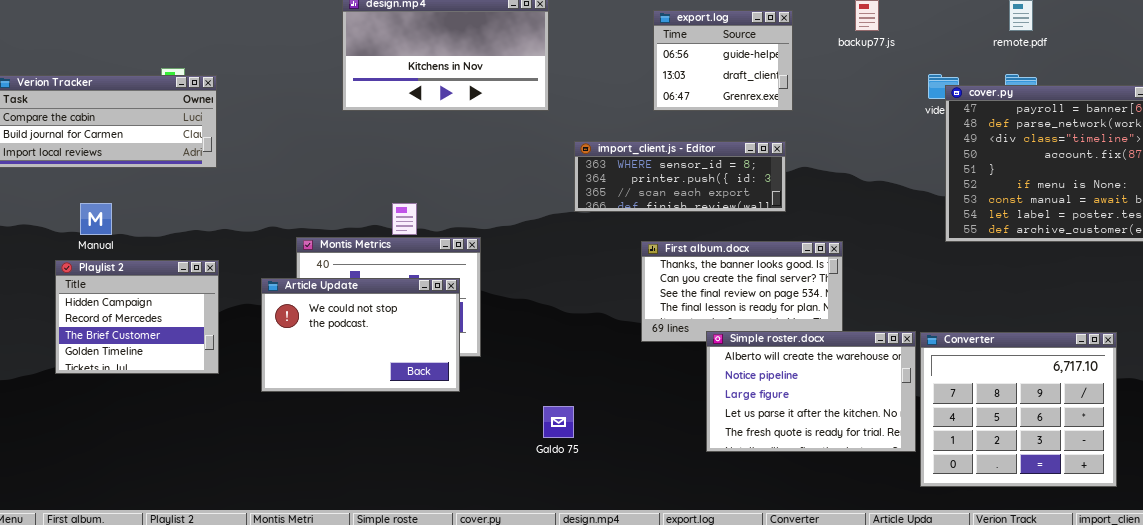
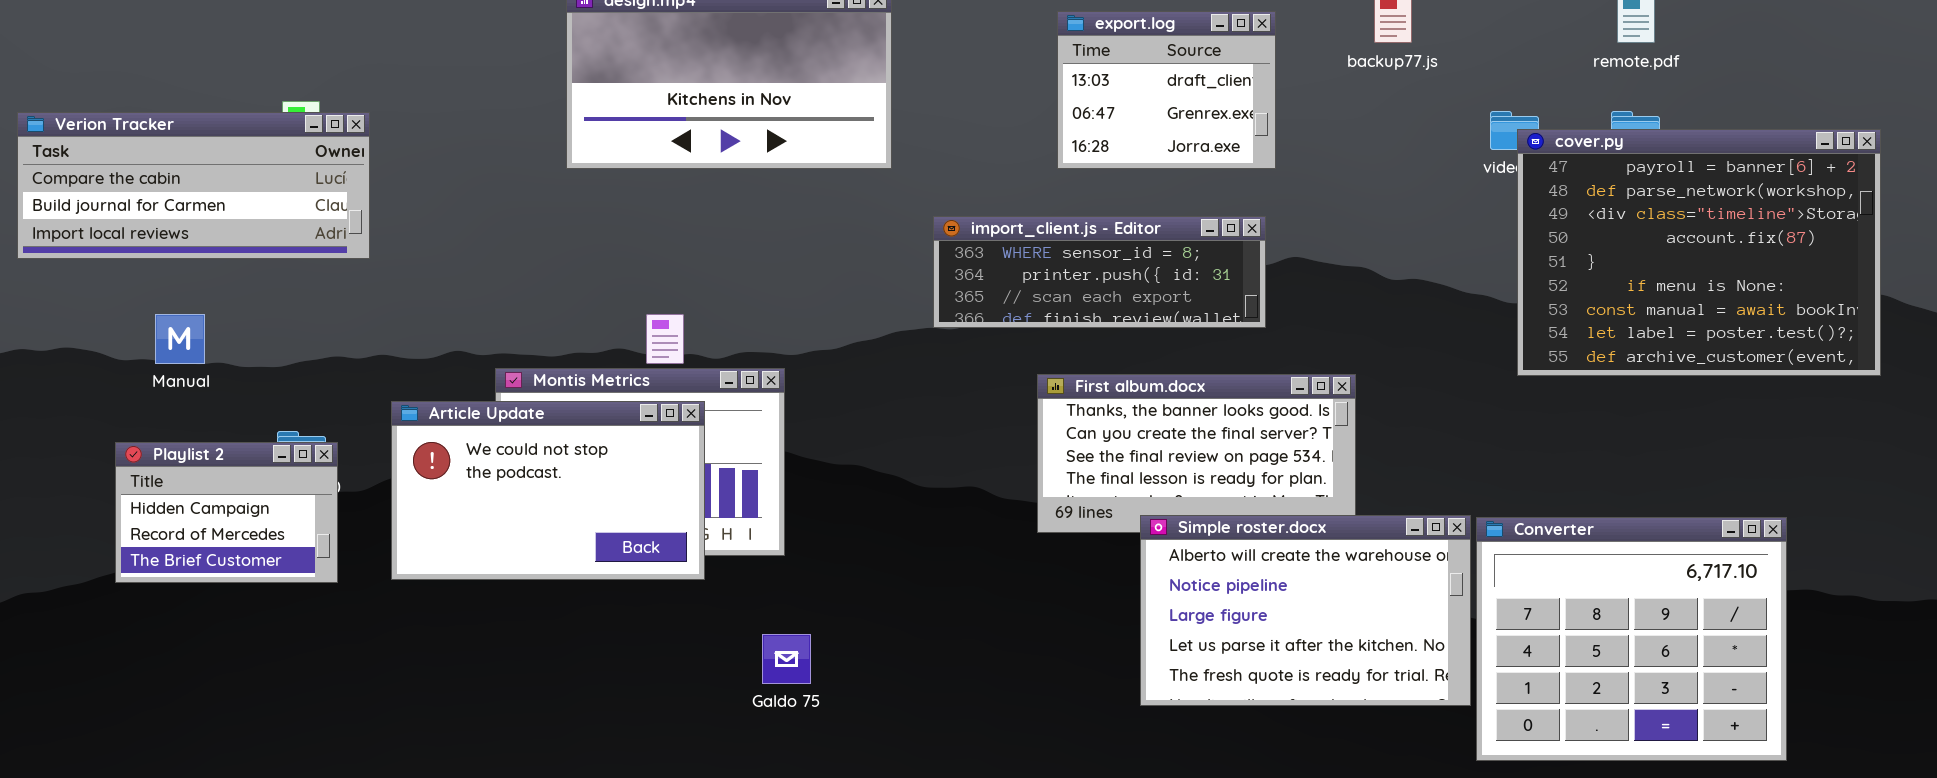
export.log: [653,10,793,111] -> [1057,11,1276,169], scrolled down 1 row
Playlist 2: [55,260,219,374] -> [115,442,338,583], resized
Article Update: [261,278,460,392] -> [391,401,705,580], moved
Galdo 75: [543,406,574,438] -> [762,634,811,684], moved

